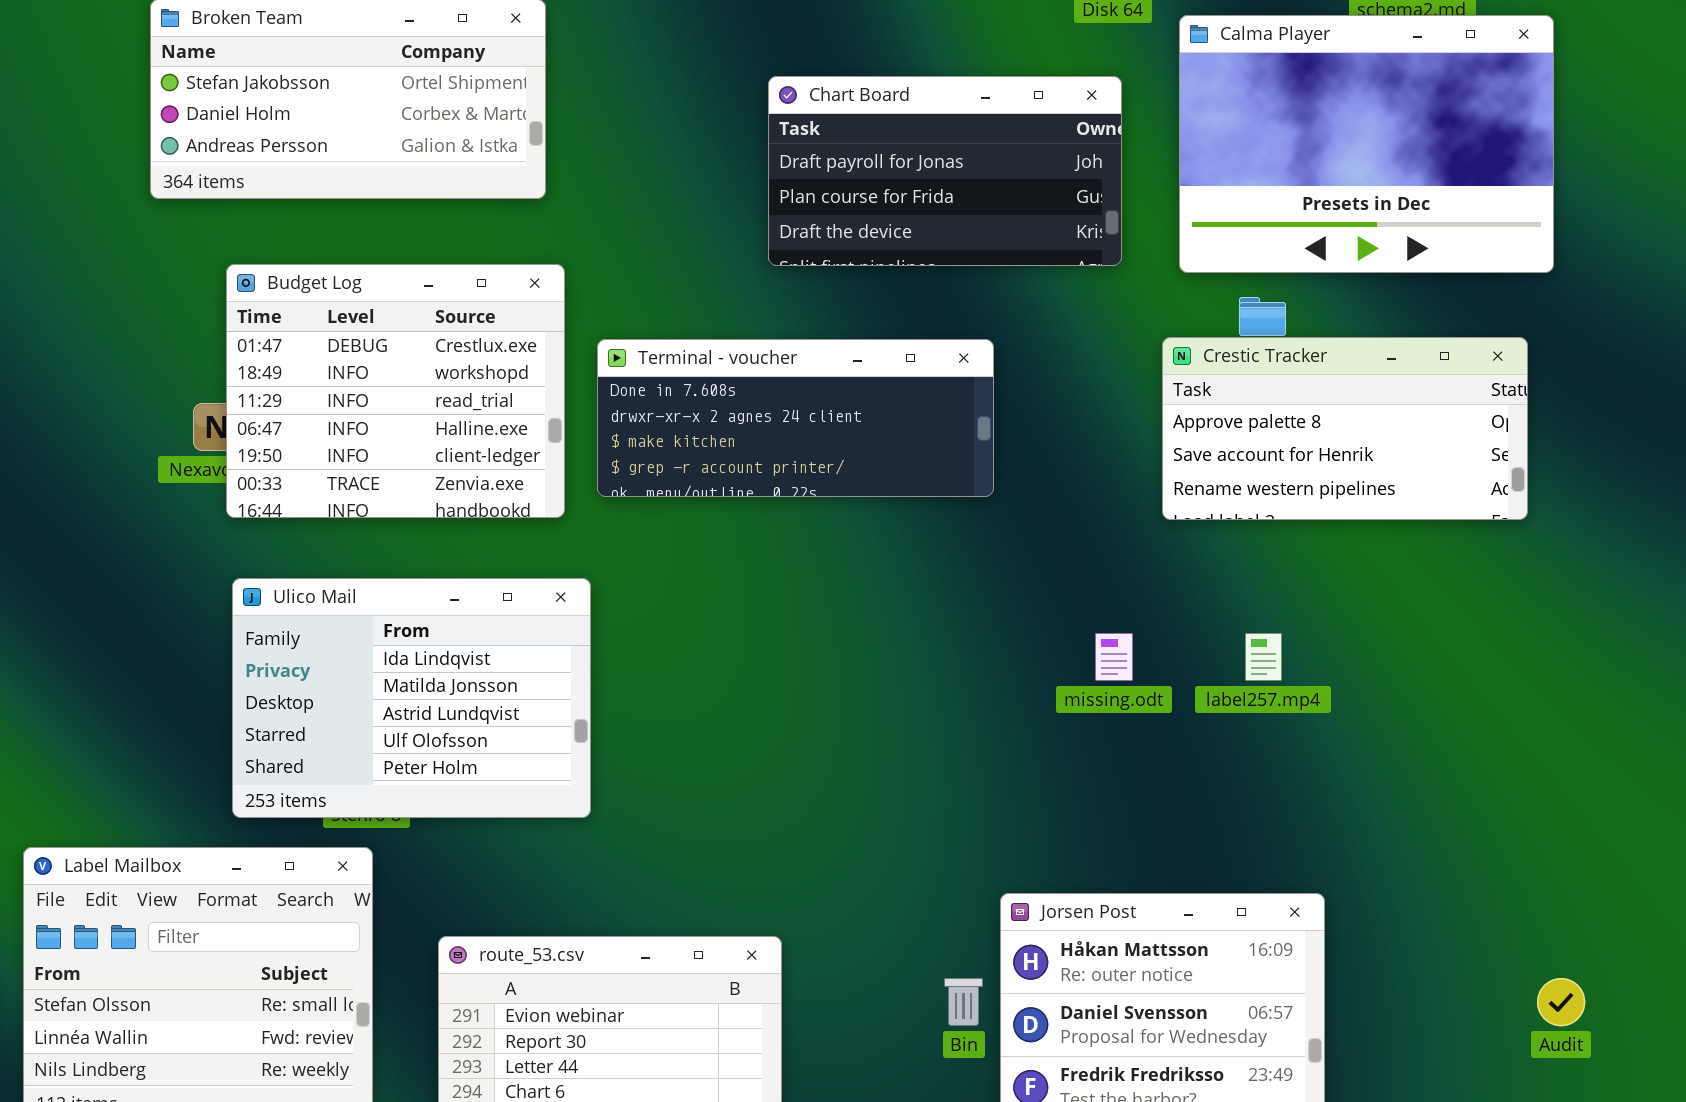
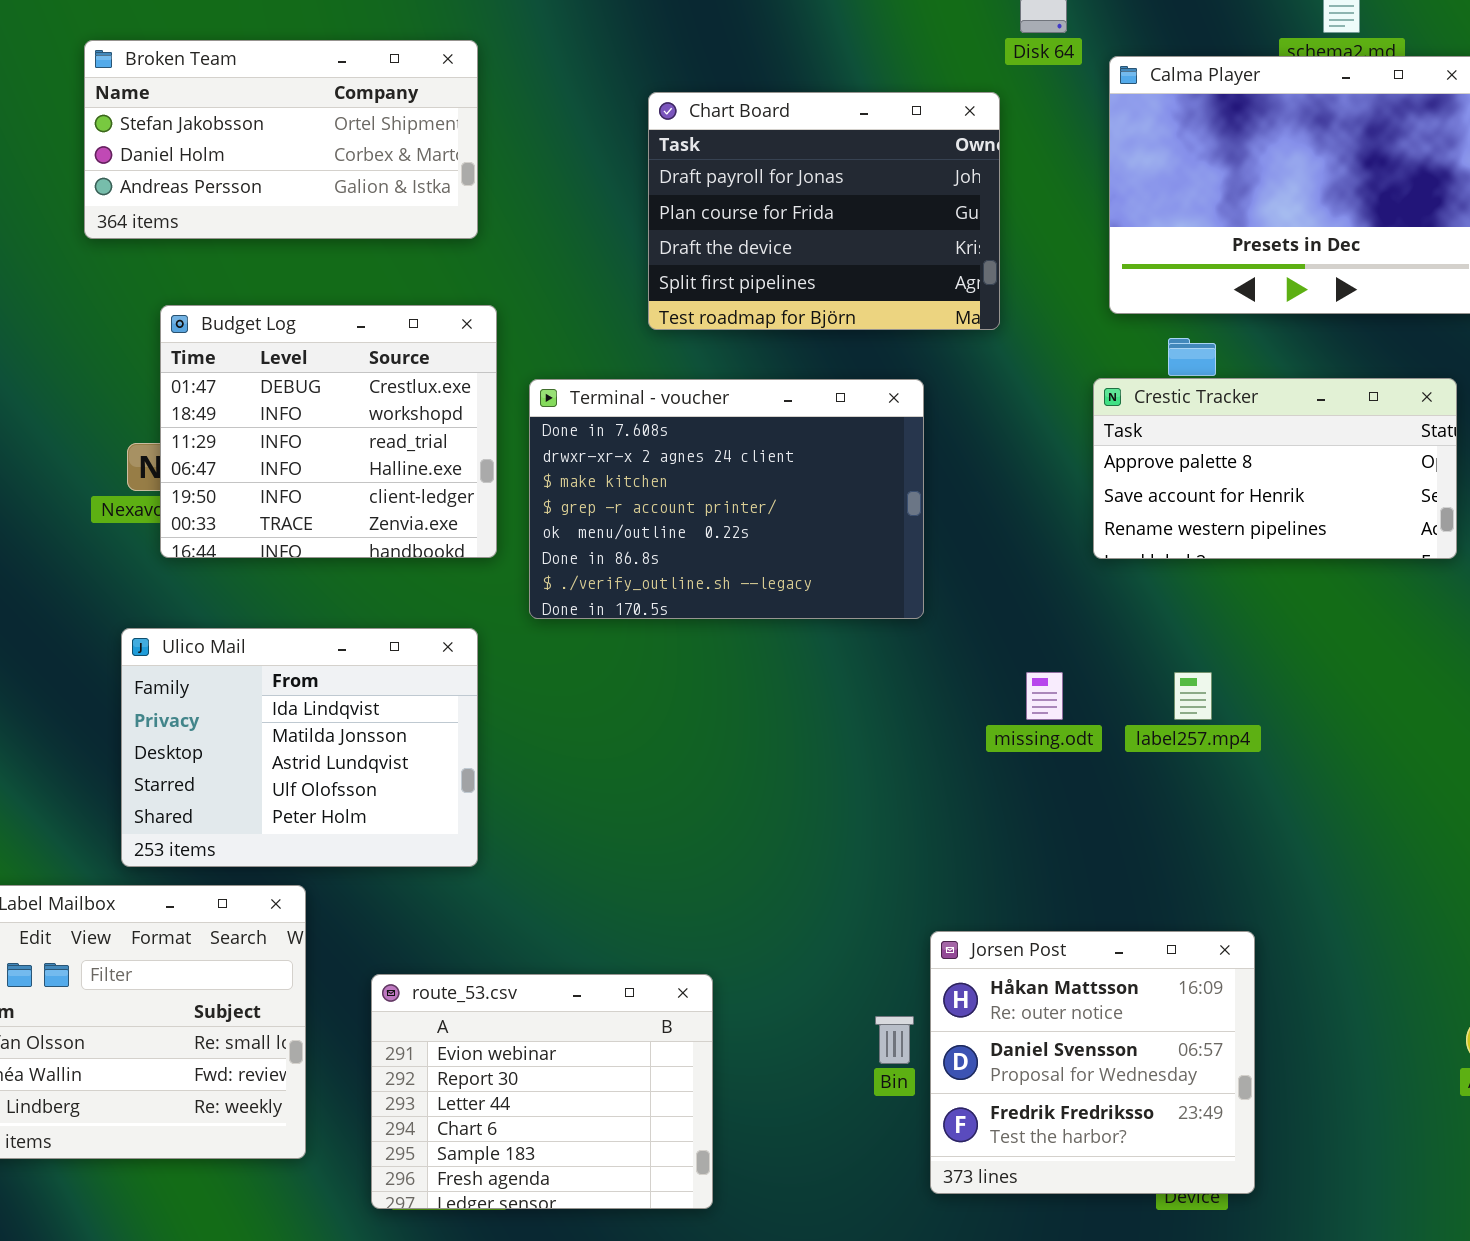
Chart Board: [768,76,1122,266] -> [648,92,1000,330], moved, resized
Terminal - voucher: [597,339,994,497] -> [529,379,924,619], resized
Ulico Mail: [232,578,591,818] -> [121,628,478,867], moved

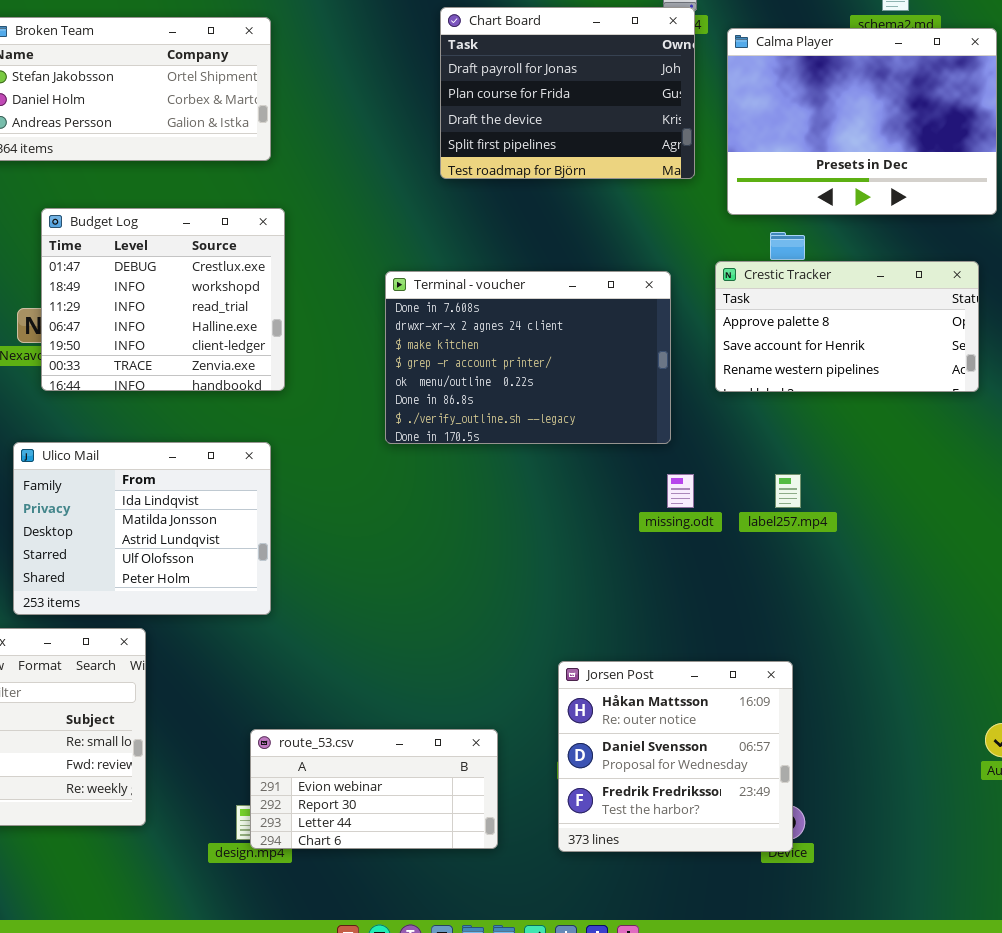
Chart Board: [648,92,1000,330] -> [440,7,695,179], moved
Terminal - voucher: [529,379,924,619] -> [385,271,671,444], moved
Jorsen Post: [930,931,1255,1194] -> [558,661,793,852], moved
route_53.csv: [371,974,713,1209] -> [250,729,498,849], moved, resized

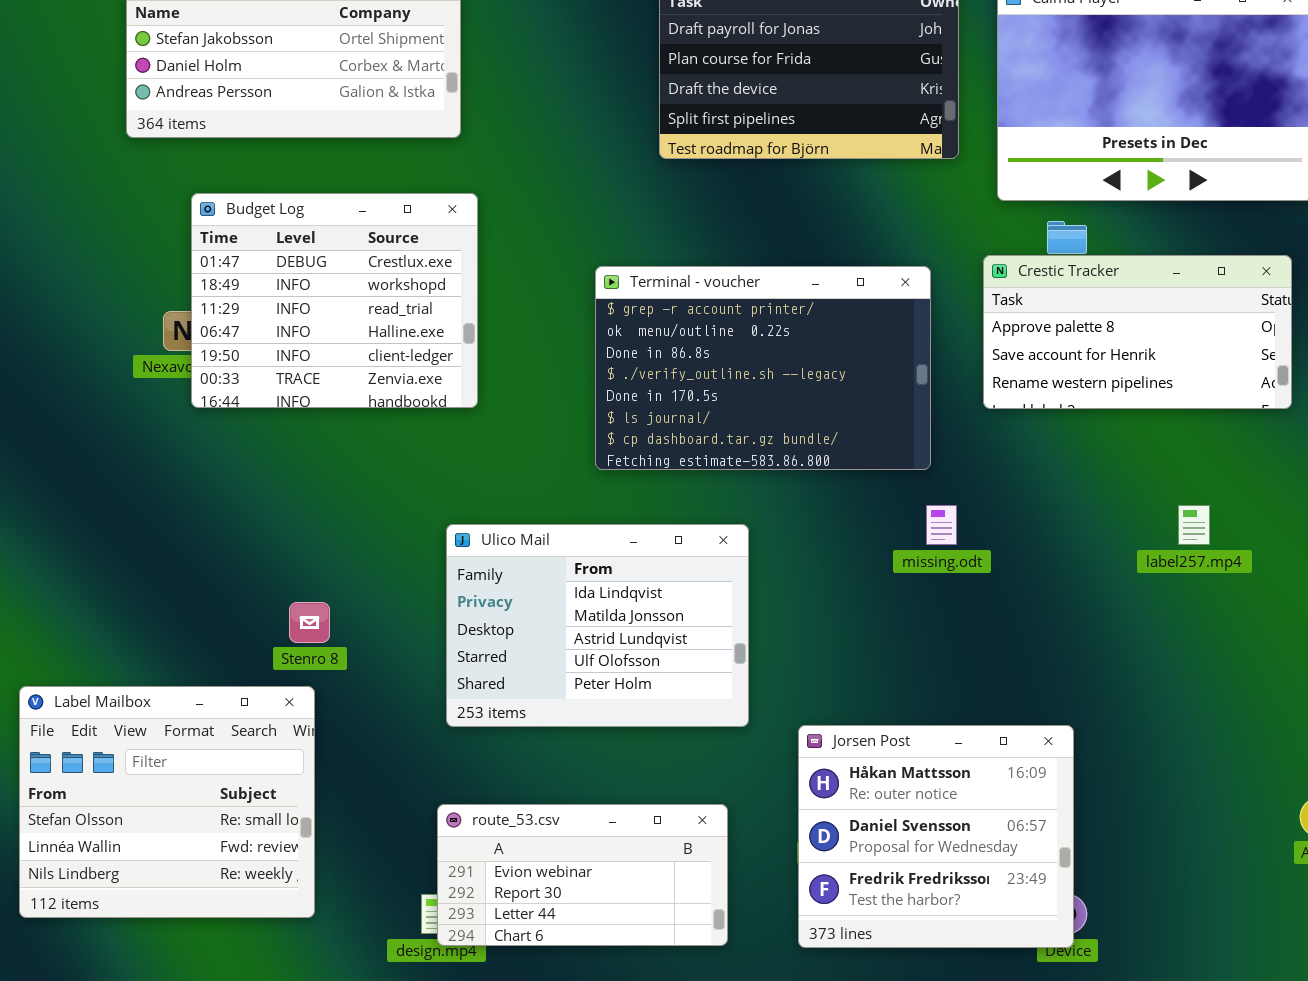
Terminal - voucher: [385,271,671,444] -> [595,266,931,470], scrolled down 3 rows
Ulico Mail: [13,442,271,615] -> [446,524,749,727], moved
label257.mp4: [775,474,801,508] -> [1178,505,1210,545], moved

